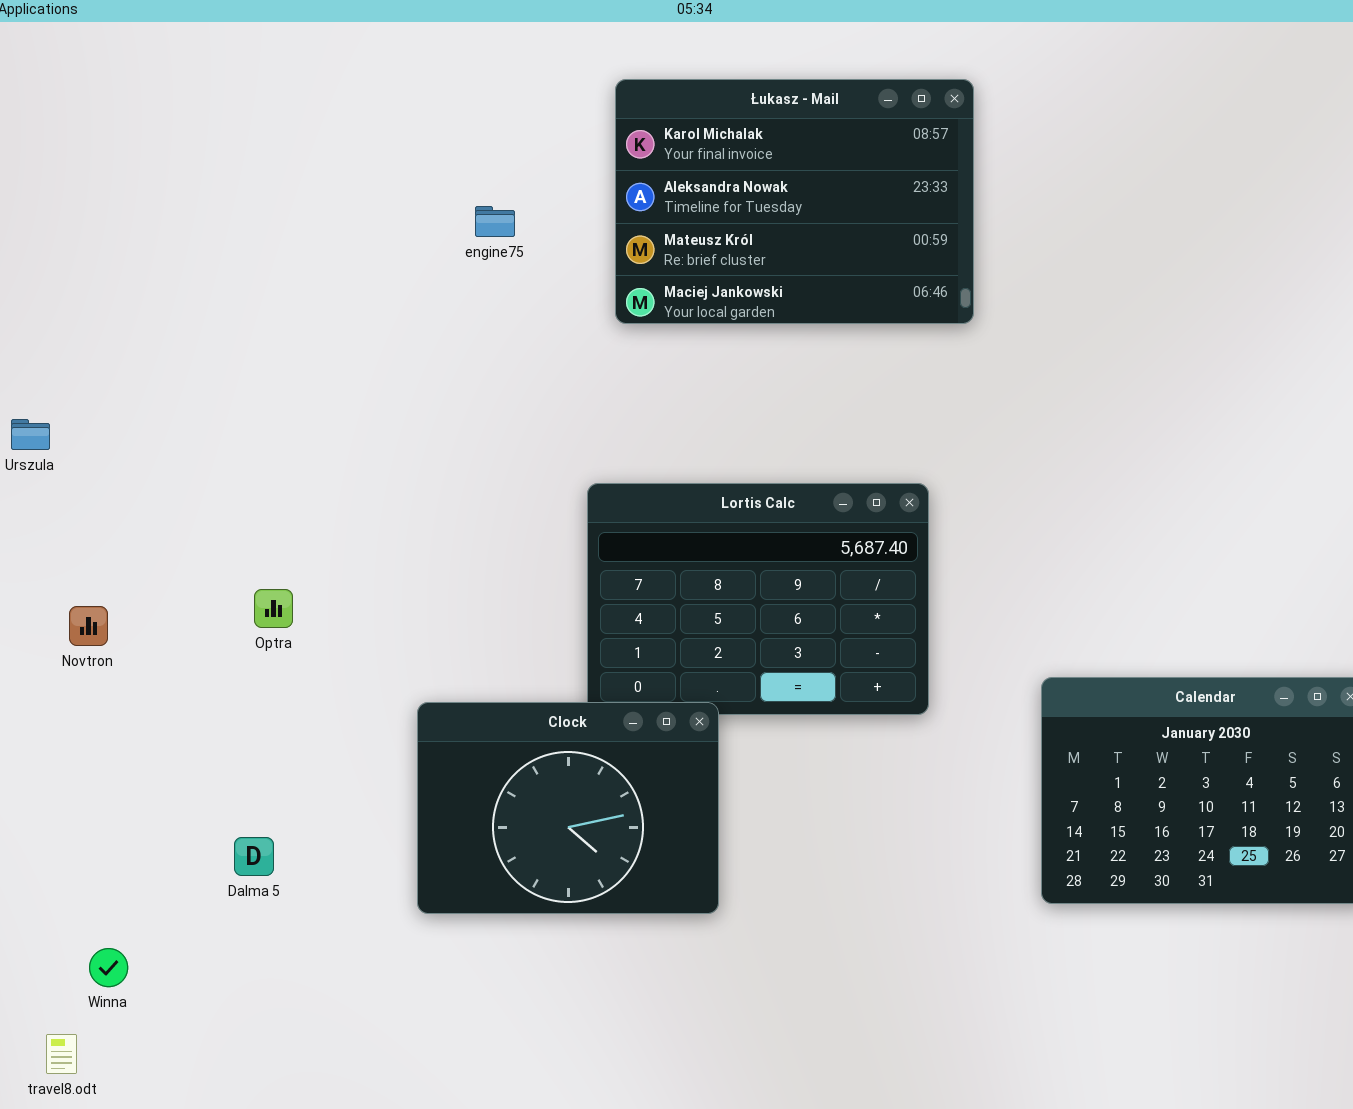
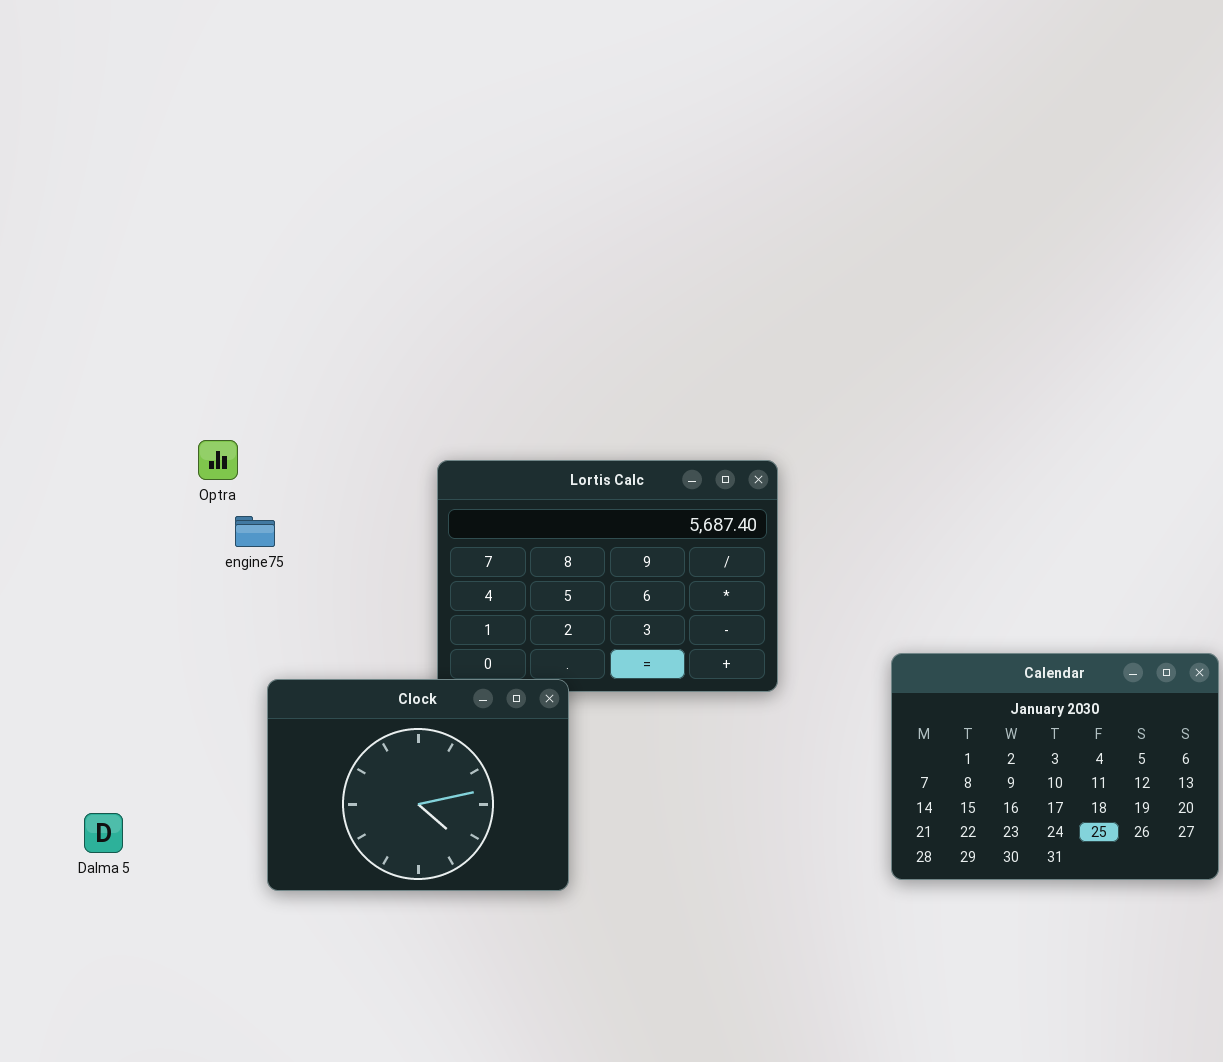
Łukasz - Mail: [615,79,974,324] -> none, closed
engine75: [475,206,515,237] -> [235,516,275,547], moved
Optra: [254,589,293,628] -> [198,440,238,480], moved

